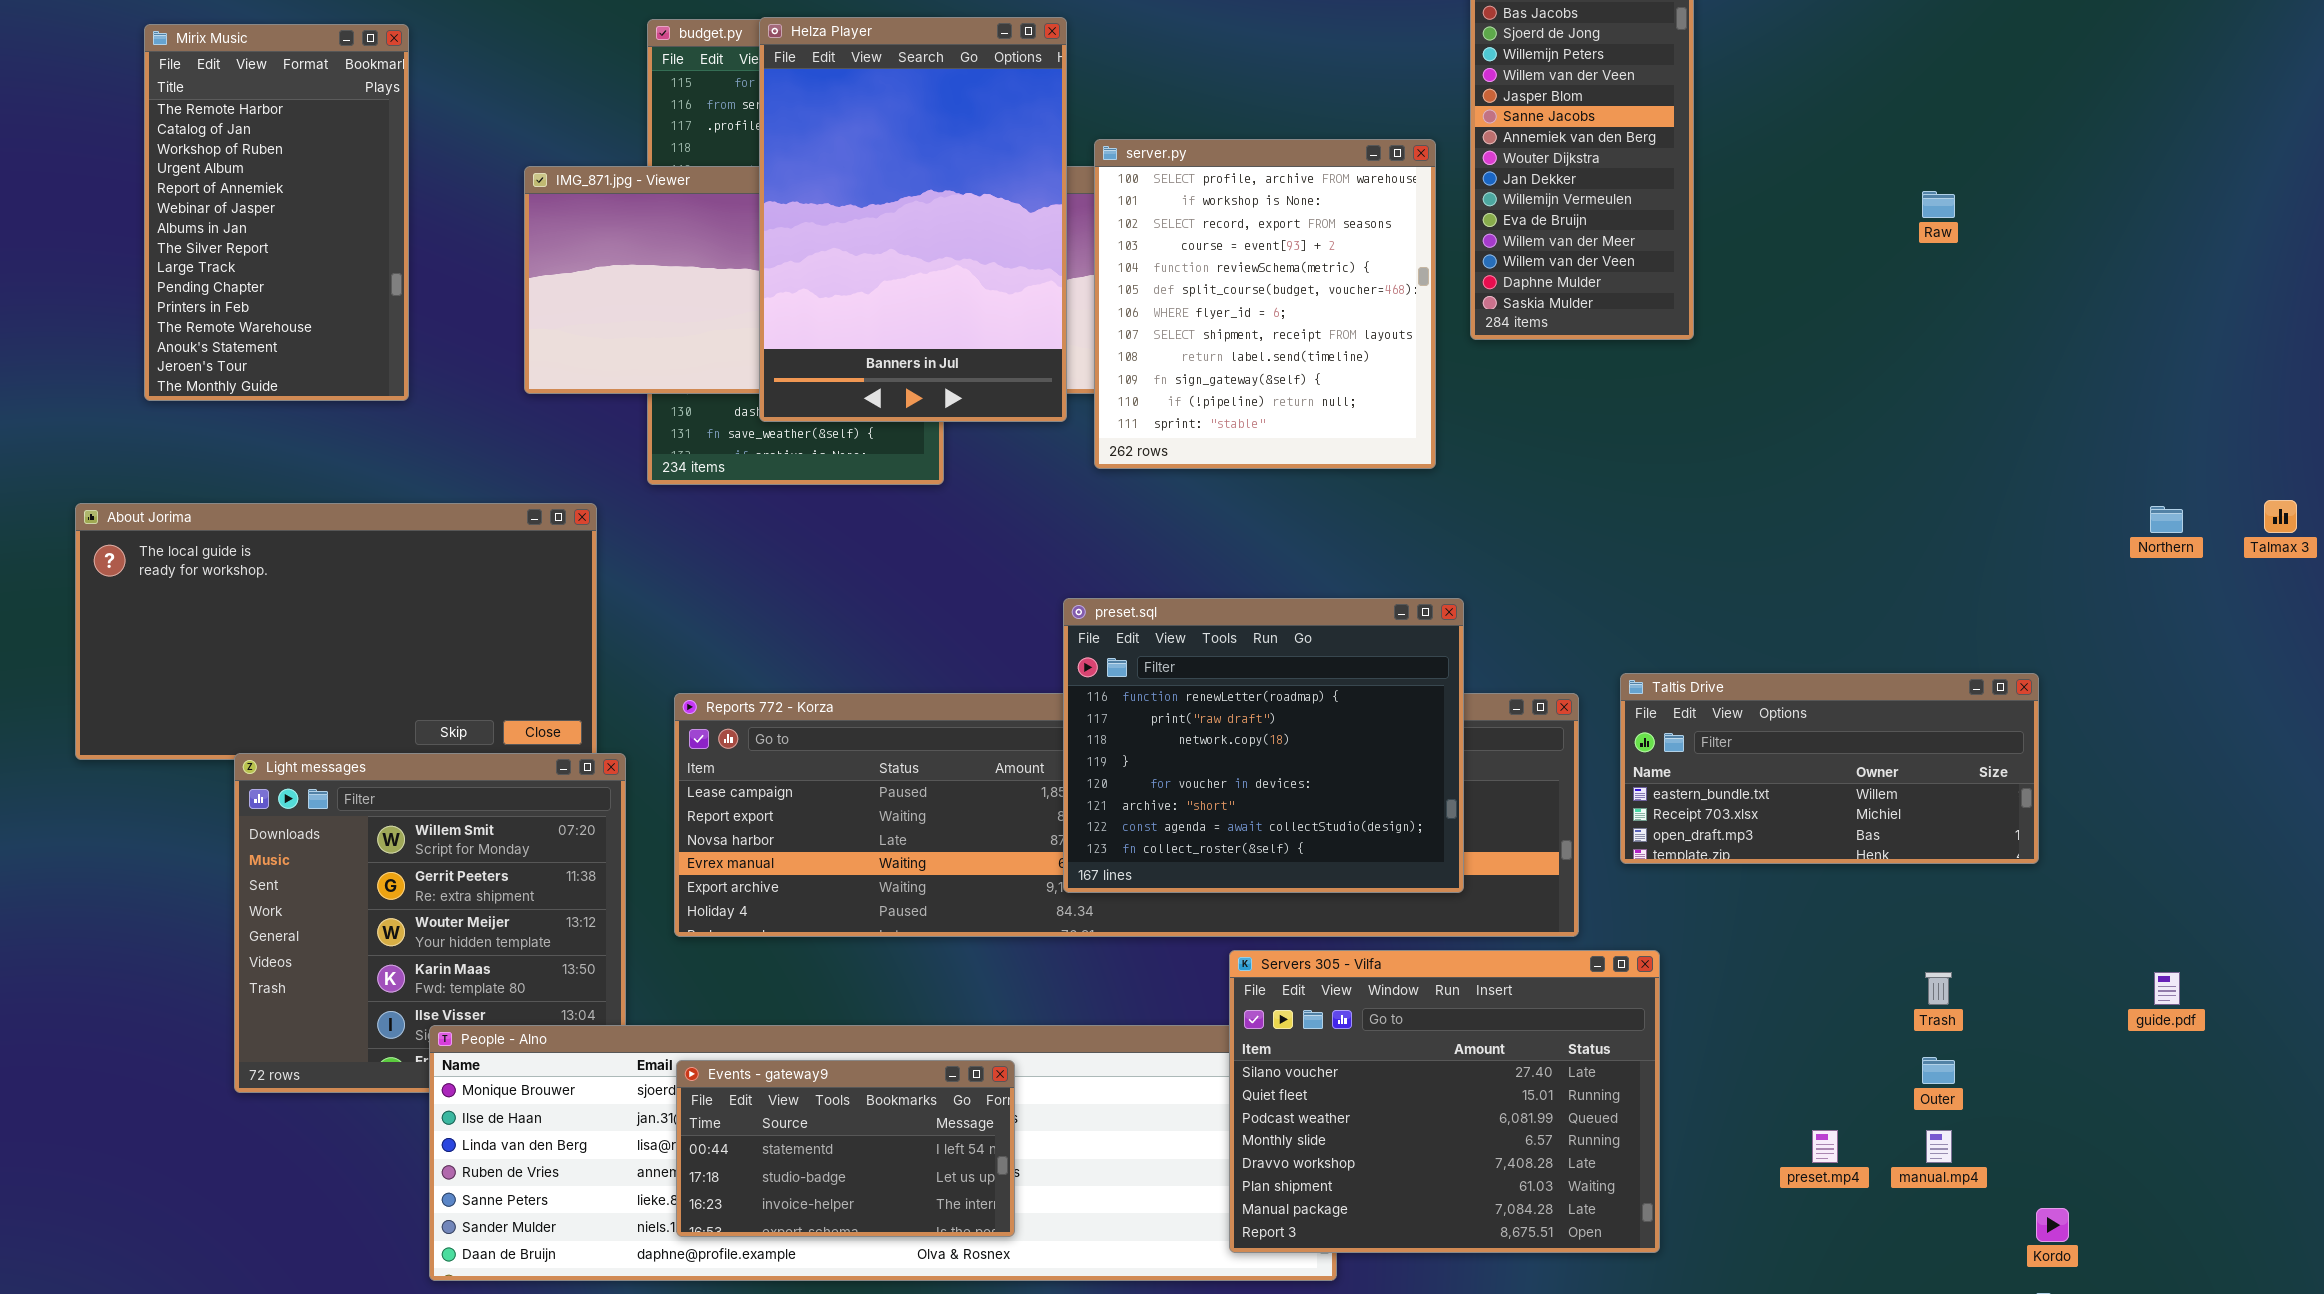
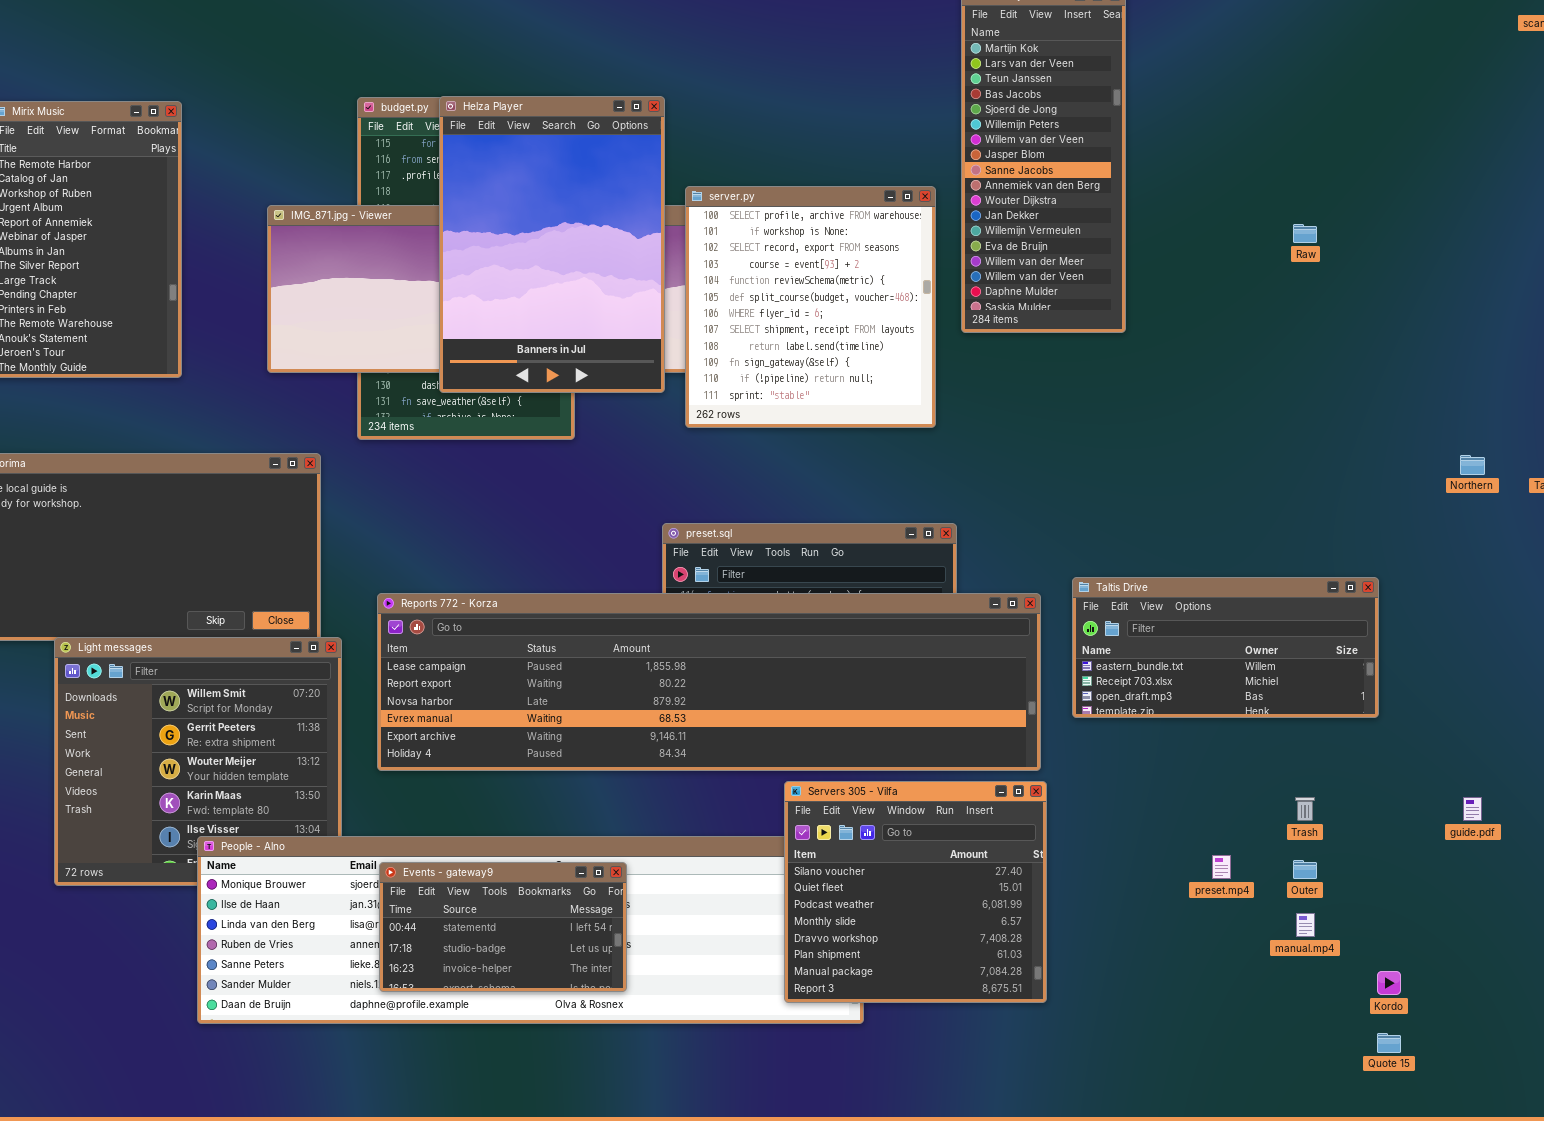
Reports 772 - Korza: [674,693,1579,937] -> [377,593,1041,771], raised
Servers 305 - Vilfa: [1229,950,1660,1253] -> [784,781,1047,1003], resized
preset.mp4: [1812,1130,1838,1163] -> [1212,855,1231,879], moved

